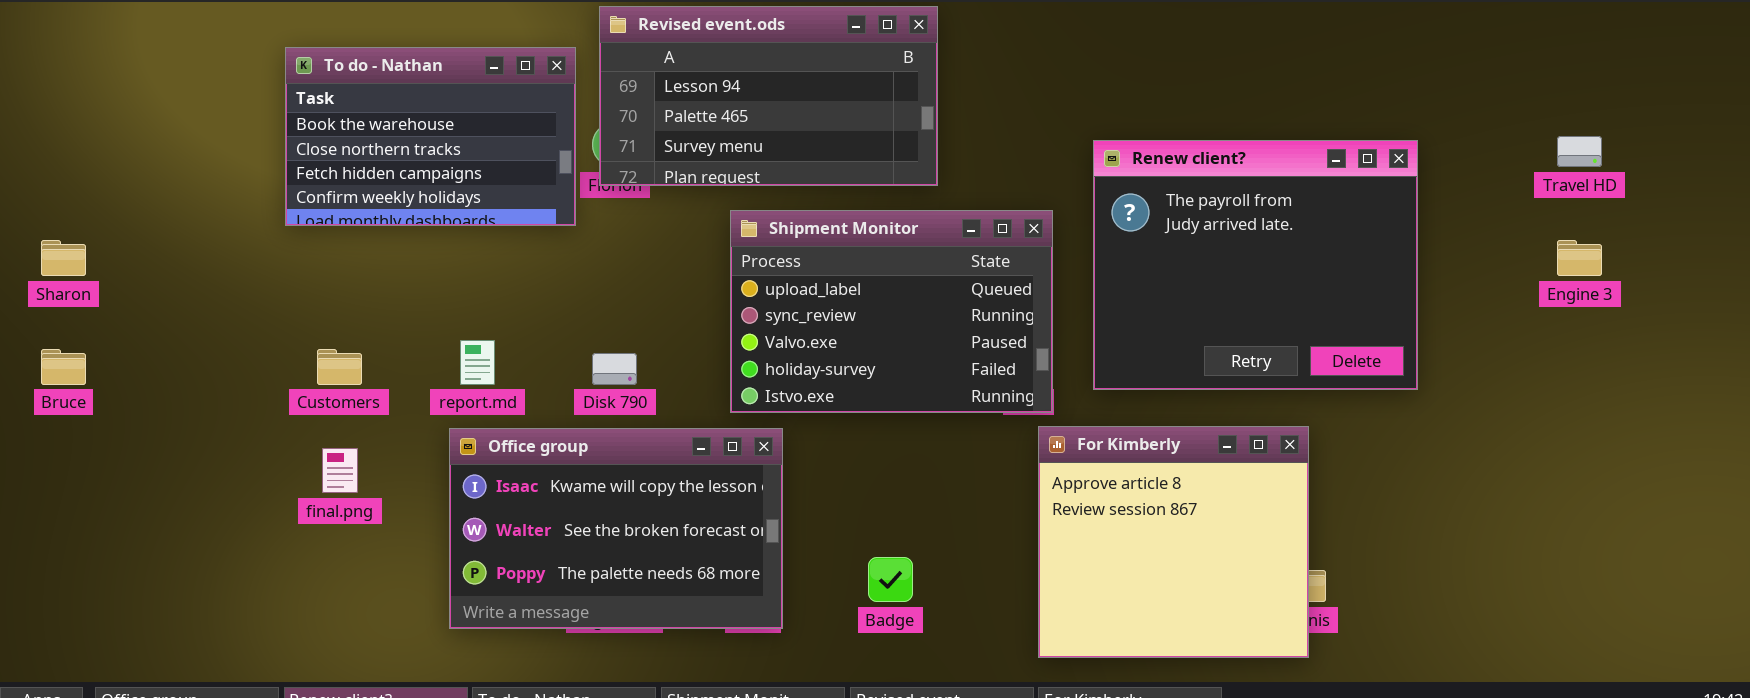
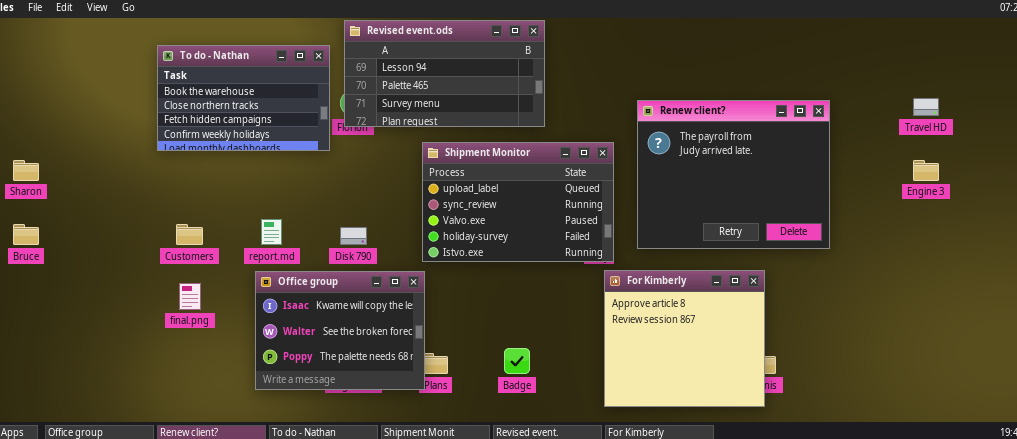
Office group: [449,428,783,629] -> [255,271,425,390], resized

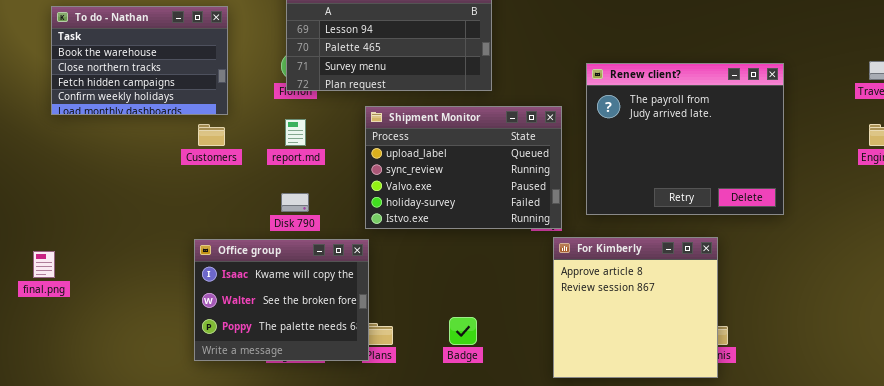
To do - Nathan: [157,45,330,151] -> [51,6,228,115], moved
report.md: [261,219,282,245] -> [285,119,306,146], moved
Customers: [176,224,203,245] -> [198,124,225,146], moved
final.png: [179,283,201,310] -> [33,251,55,278], moved

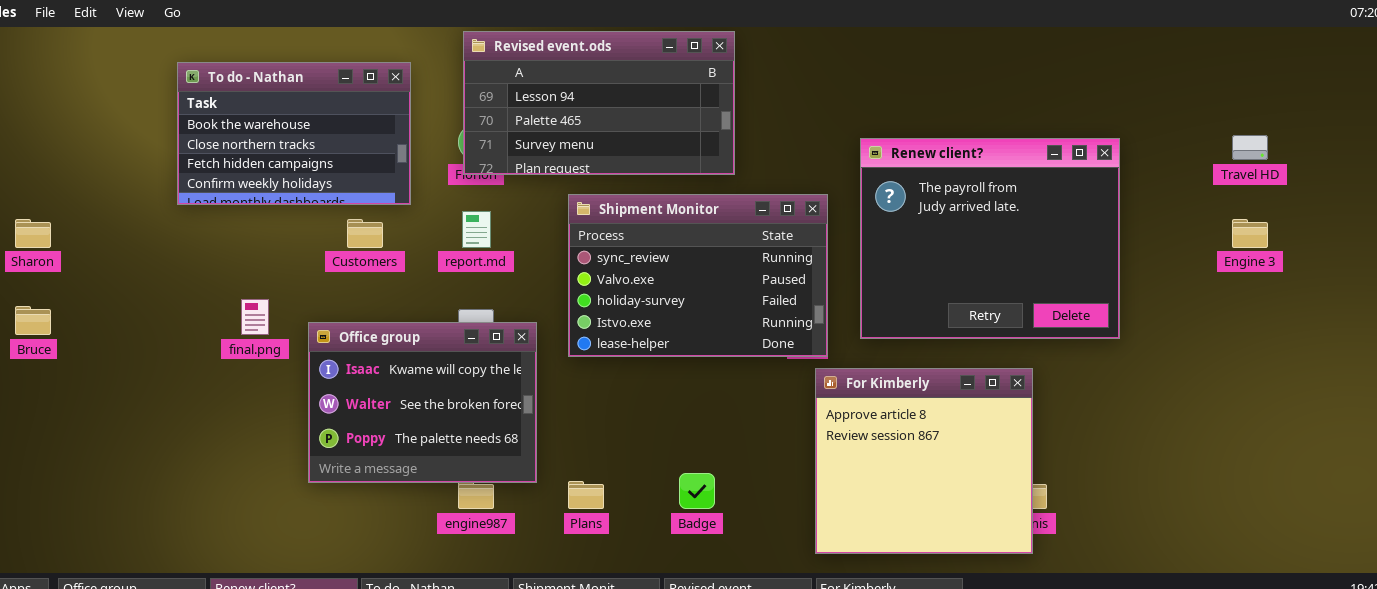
To do - Nathan: [51,6,228,115] -> [177,62,411,205], moved
Shipment Monitor: [365,106,562,229] -> [568,194,828,357], scrolled down 1 row
Office group: [194,239,369,361] -> [308,322,537,483], moved
final.png: [33,251,55,278] -> [241,299,269,335], moved

